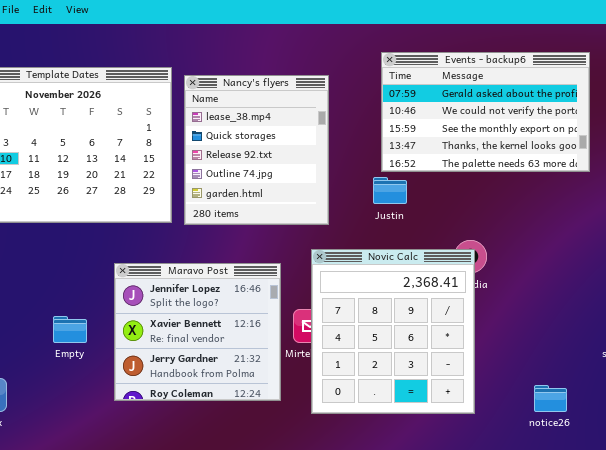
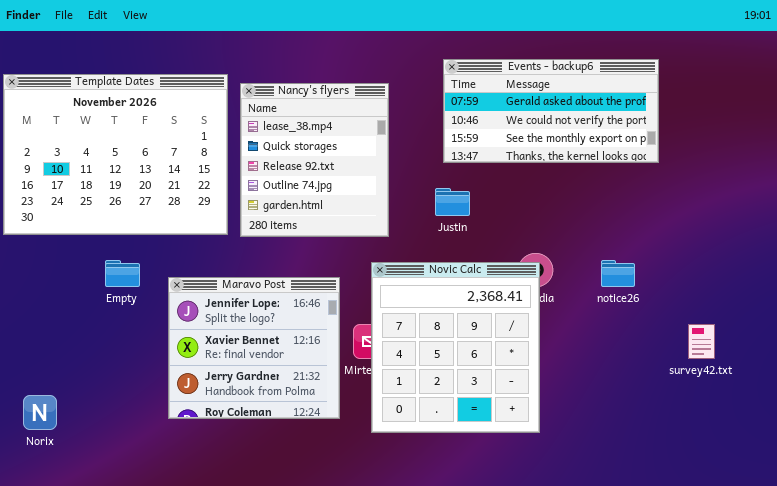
Events - backup6: [381,52,590,172] -> [443,59,659,163], resized
Empty: [53,316,87,343] -> [105,260,140,287], moved
notice26: [534,385,567,412] -> [601,260,635,287], moved

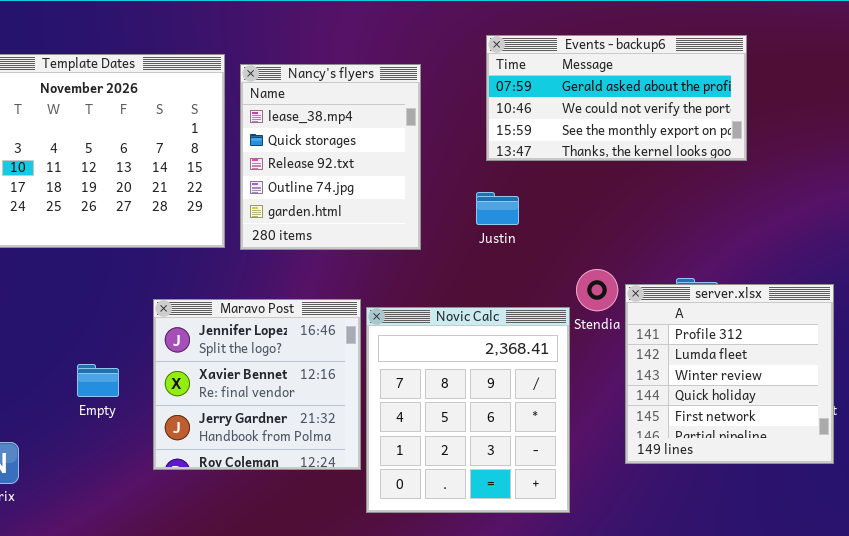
Empty: [105,260,140,287] -> [77,364,119,397], moved
Novic Calc: [371,262,540,433] -> [366,307,570,513], moved
server.xlsx: none -> [625,284,834,464], opened

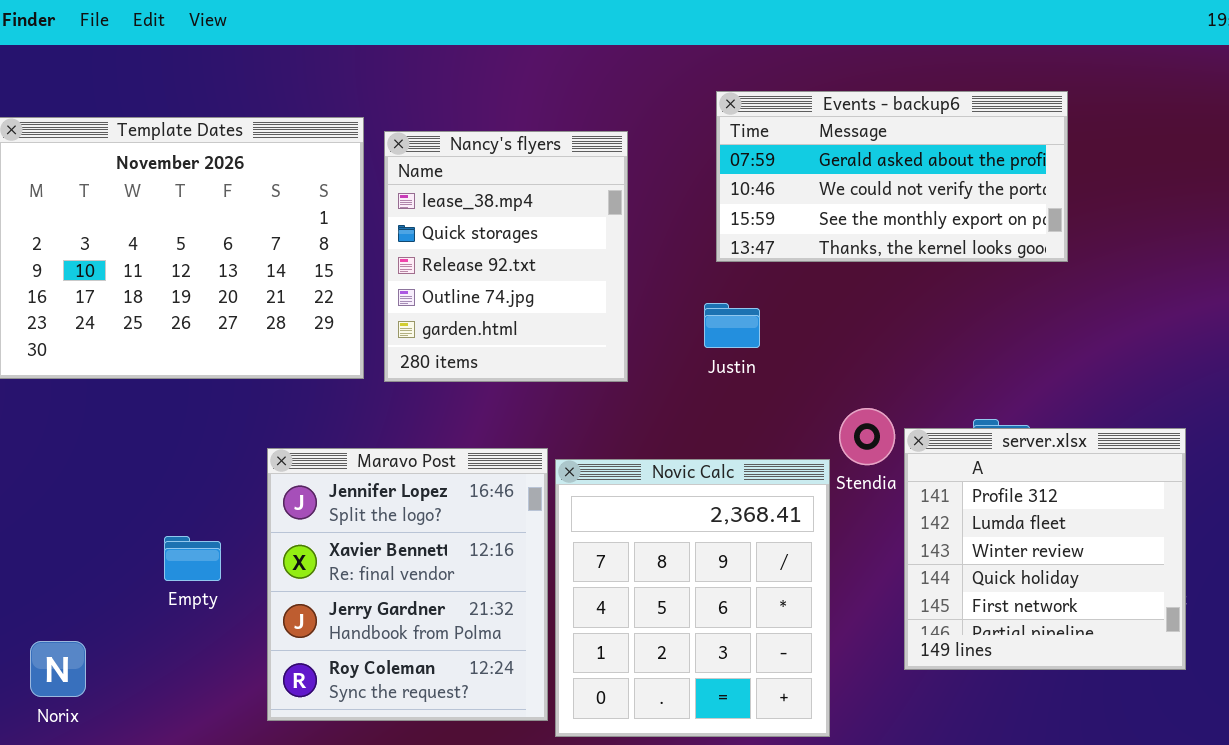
Maravo Post: [153,299,361,470] -> [267,448,548,721], resized

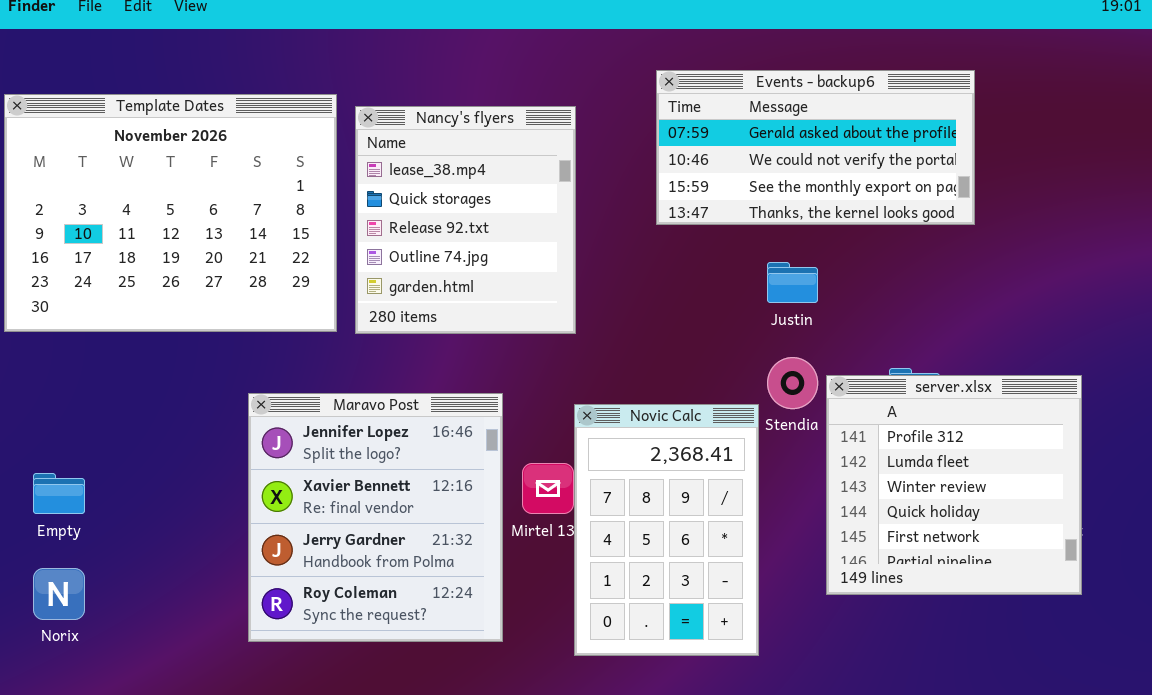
Justin: [704,303,760,348] -> [767,262,818,303], moved
Novic Calc: [555,459,830,737] -> [574,404,759,656], resized
Empty: [164,536,221,581] -> [33,473,85,514], moved

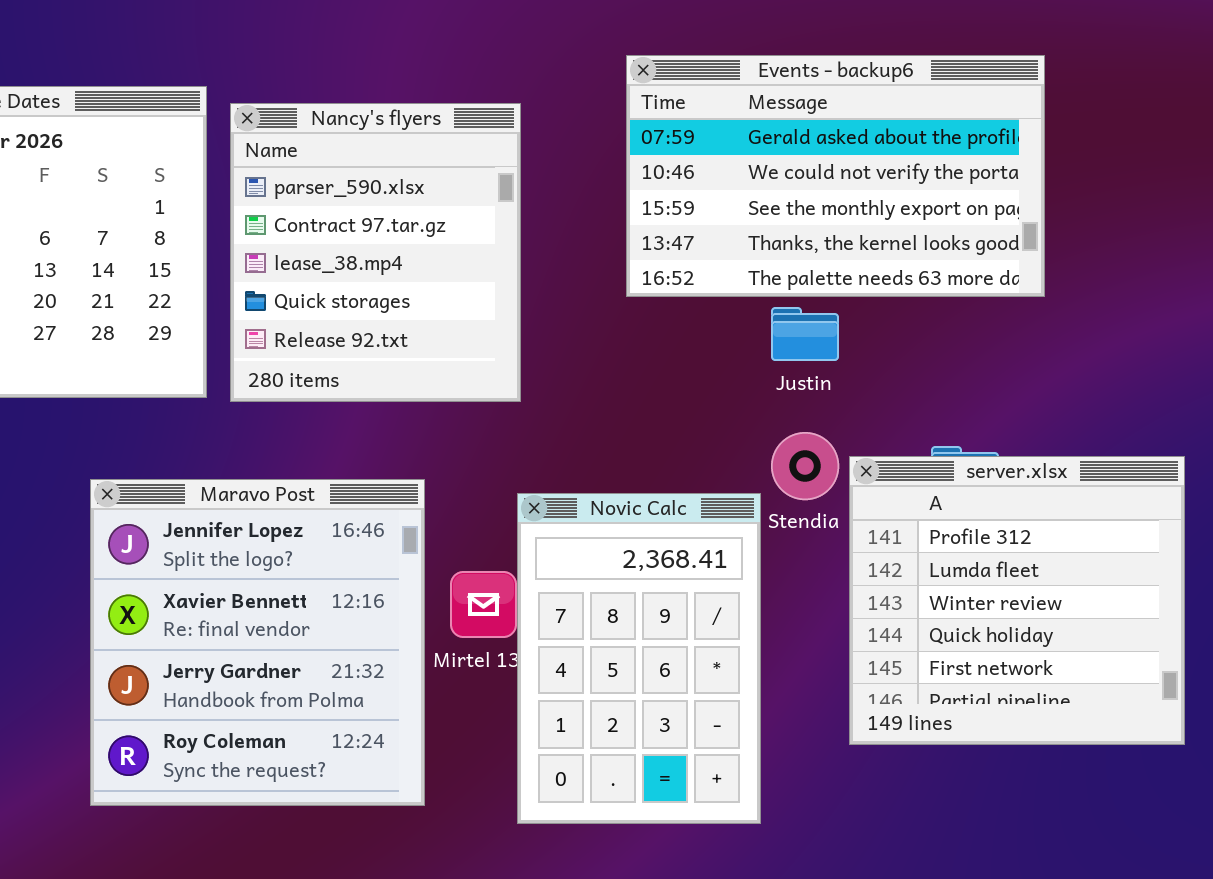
Events - backup6: [656,70,975,225] -> [626,55,1045,297], resized
Nancy's flyers: [355,106,576,334] -> [230,103,521,402], scrolled up 2 rows

